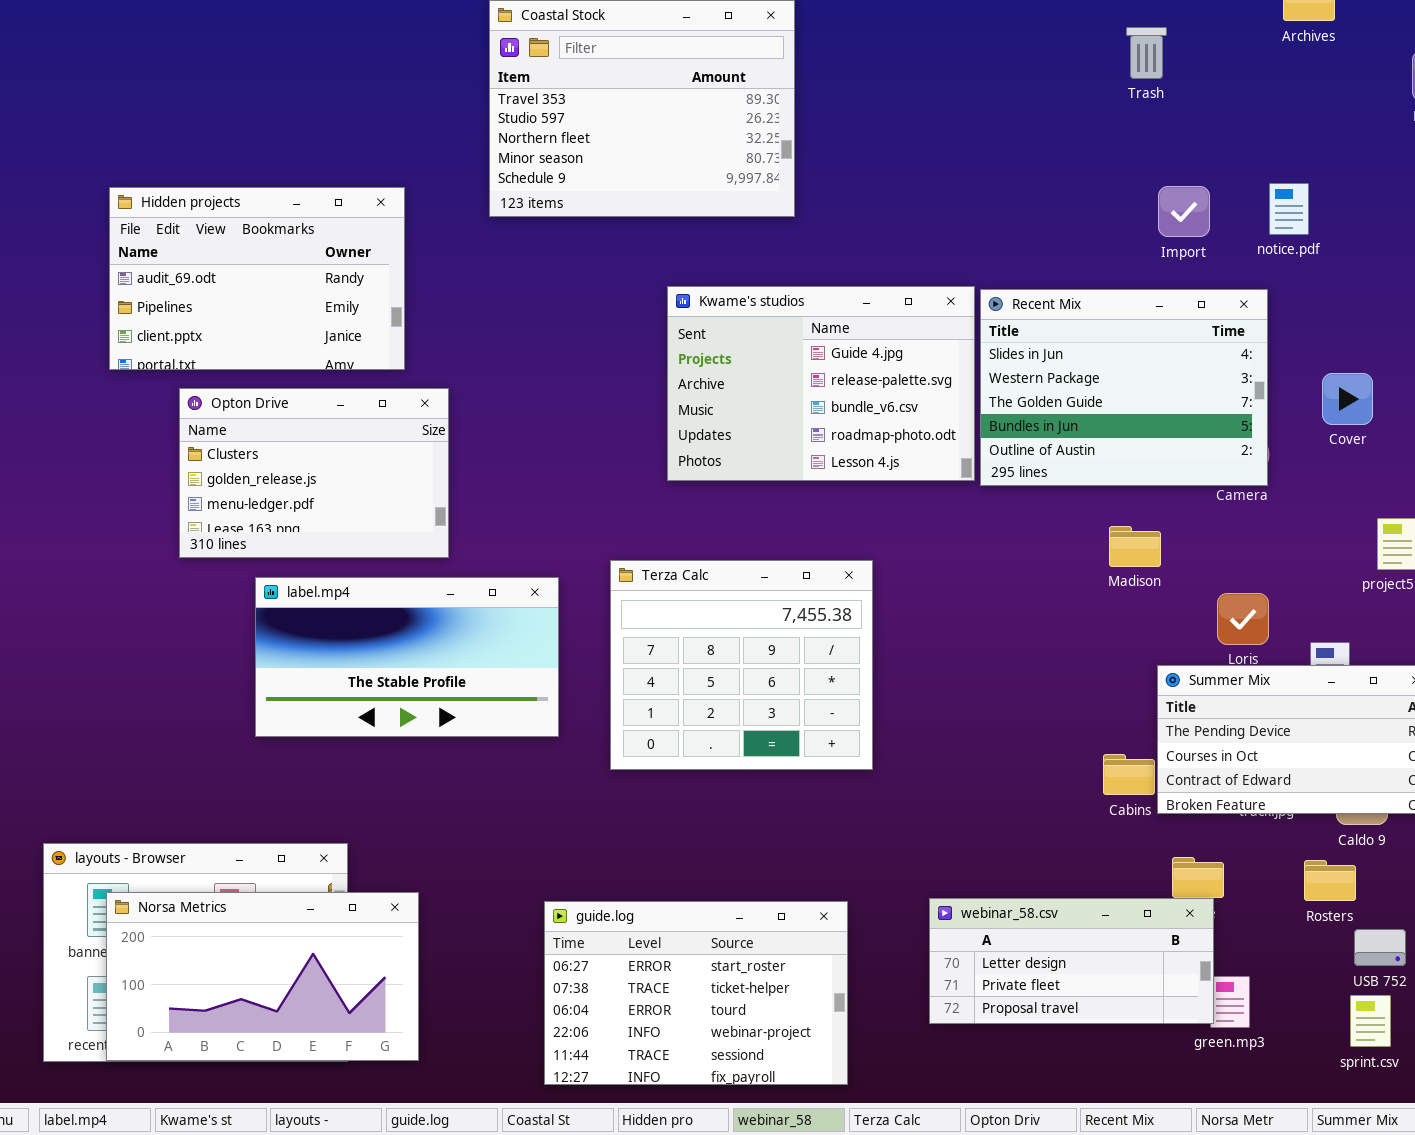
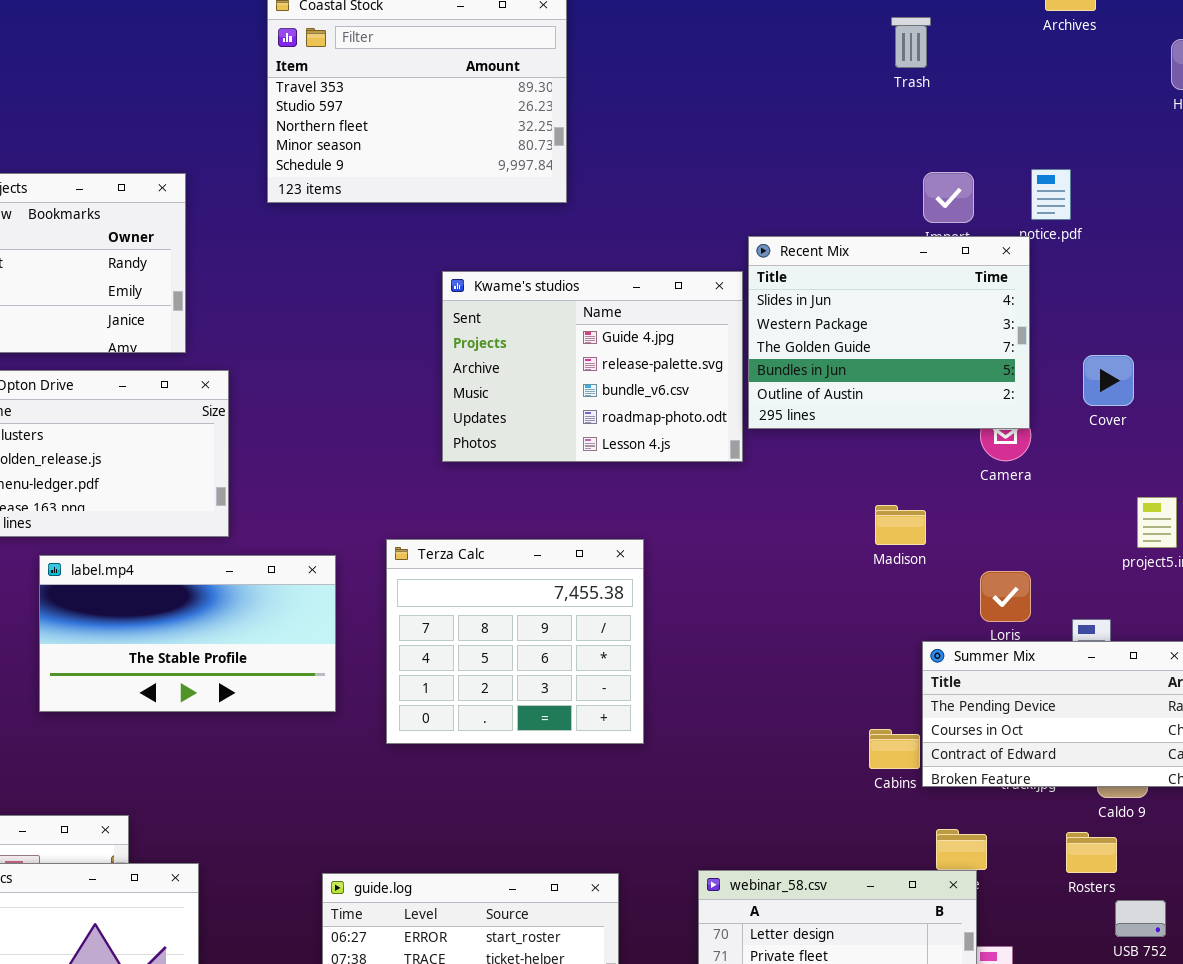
Recent Mix: [980,289,1268,486] -> [748,236,1030,429], moved

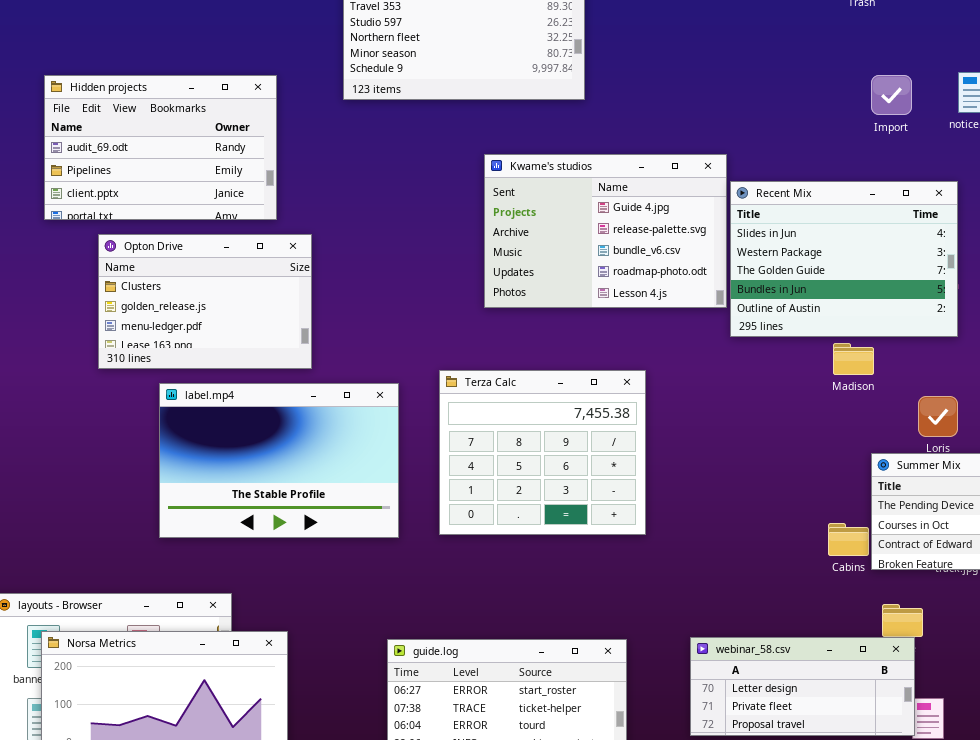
Recent Mix: [748,236,1030,429] -> [730,181,958,337], moved
label.mp4: [39,555,336,712] -> [159,383,399,538], resized

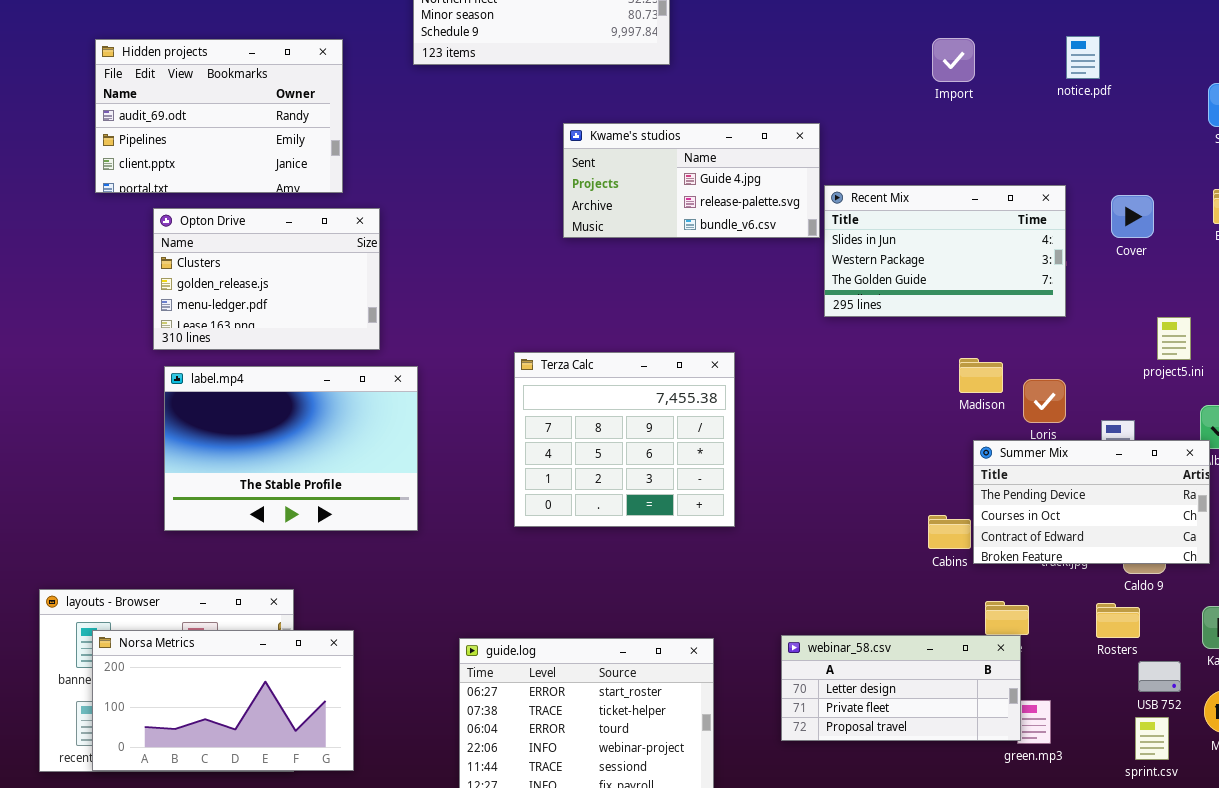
Import: [871,75,912,115] -> [932,38,975,82], moved
Kwame's studios: [484,154,727,308] -> [563,123,820,238], resized
Recent Mix: [730,181,958,337] -> [824,185,1066,317], resized
Madison: [833,343,874,375] -> [959,358,1003,393], moved
label.mp4: [159,383,399,538] -> [164,366,418,531], moved

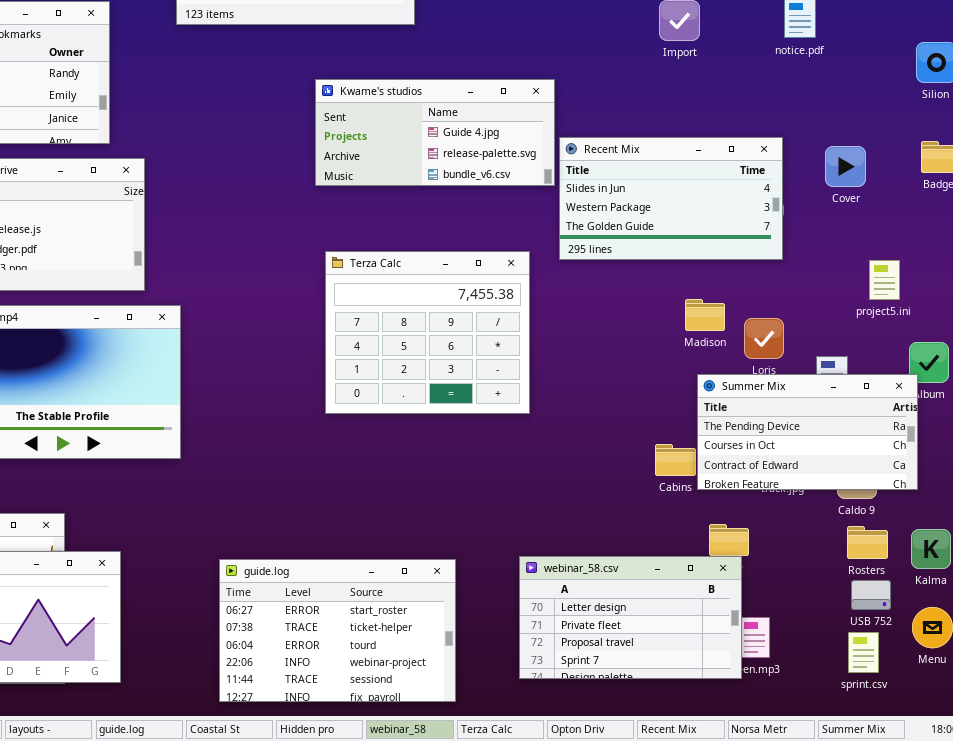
Terza Calc: [514,352,735,527] -> [325,251,530,414], moved
Rosters: [1096,603,1140,638] -> [847,526,888,559], moved
webinar_58.csv: [781,635,1021,741] -> [519,556,742,679], resized

